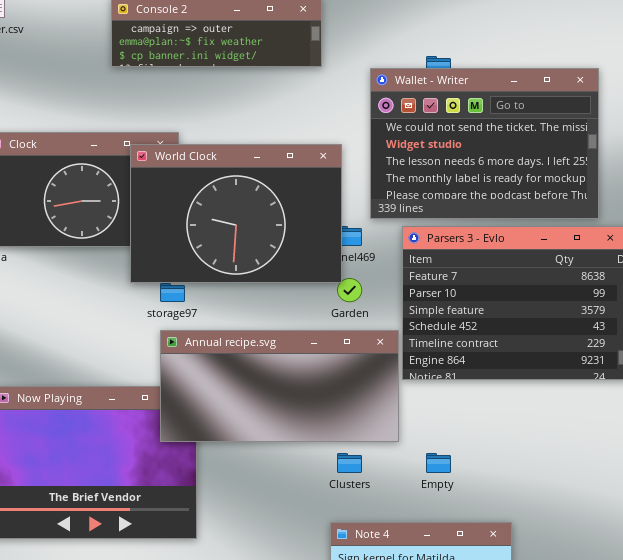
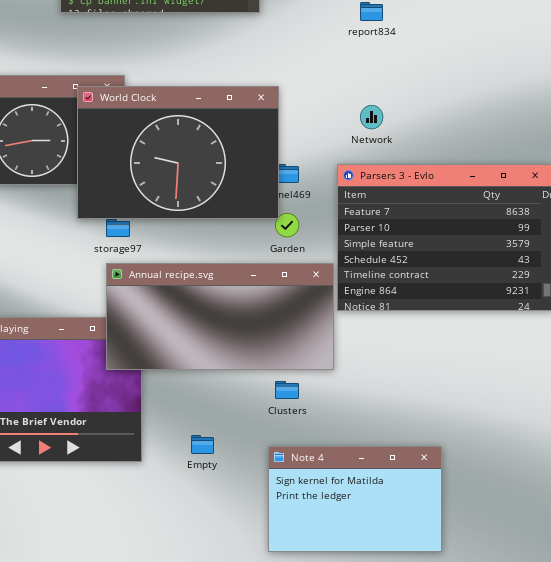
Wallet - Writer: [370,68,599,219] -> none, closed
Empty: [426,453,451,473] -> [191,435,214,454], moved

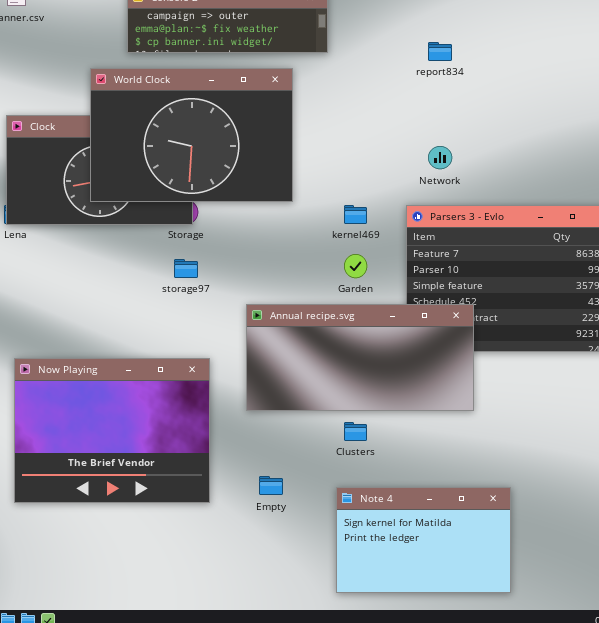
World Clock: [77,86,279,219] -> [90,68,293,202], moved
Annual recipe.svg: [106,263,334,370] -> [246,304,474,411], moved

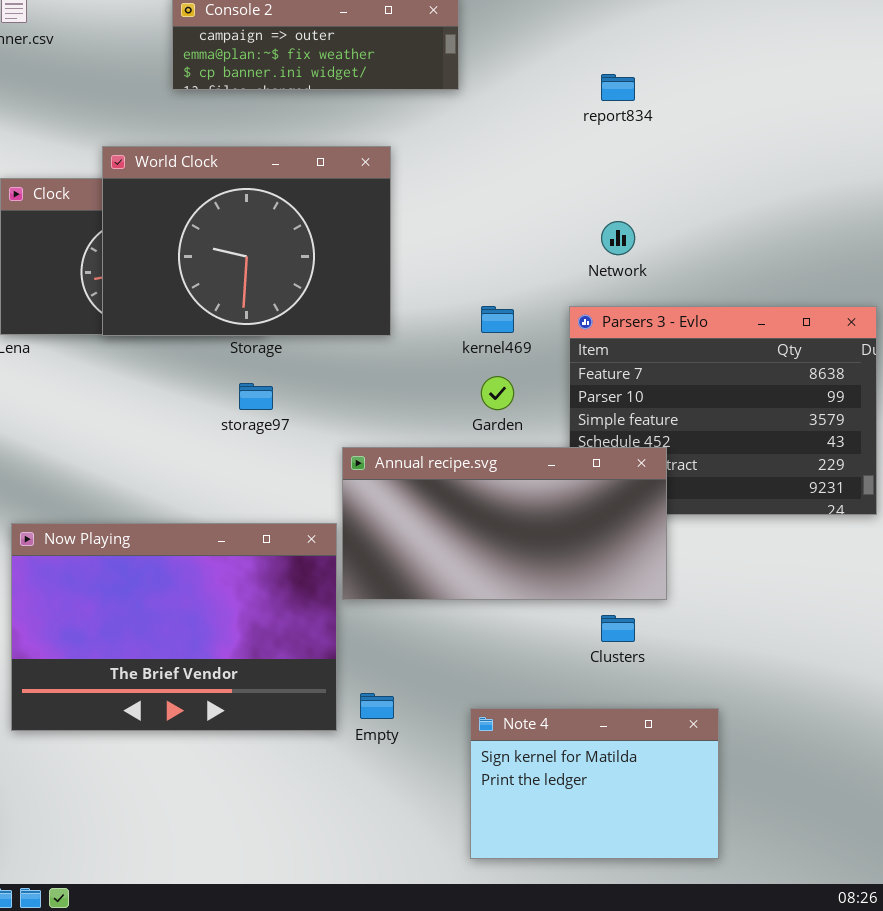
World Clock: [90,68,293,202] -> [102,146,391,336], moved
Now Playing: [14,358,210,503] -> [11,523,337,731], resized
Clusters: [344,422,367,441] -> [601,615,635,642], moved

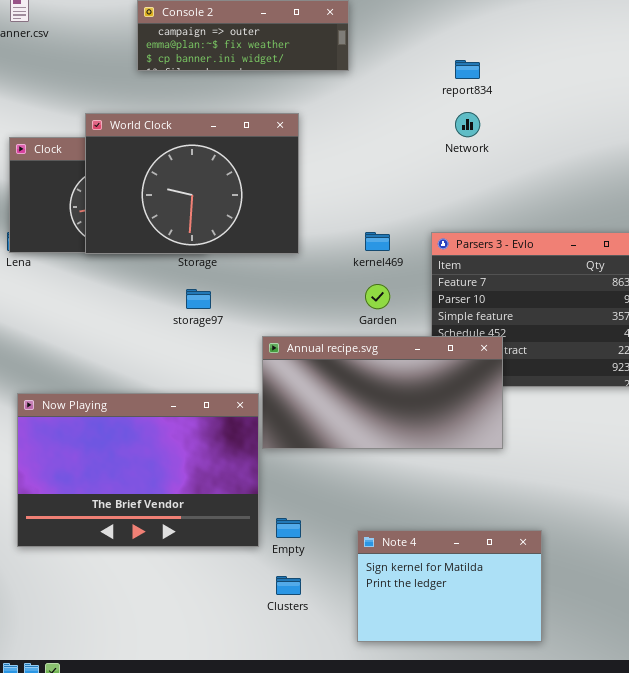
Network: [601,221,635,255] -> [455,112,480,137], moved
Clusters: [601,615,635,642] -> [276,576,301,595], moved

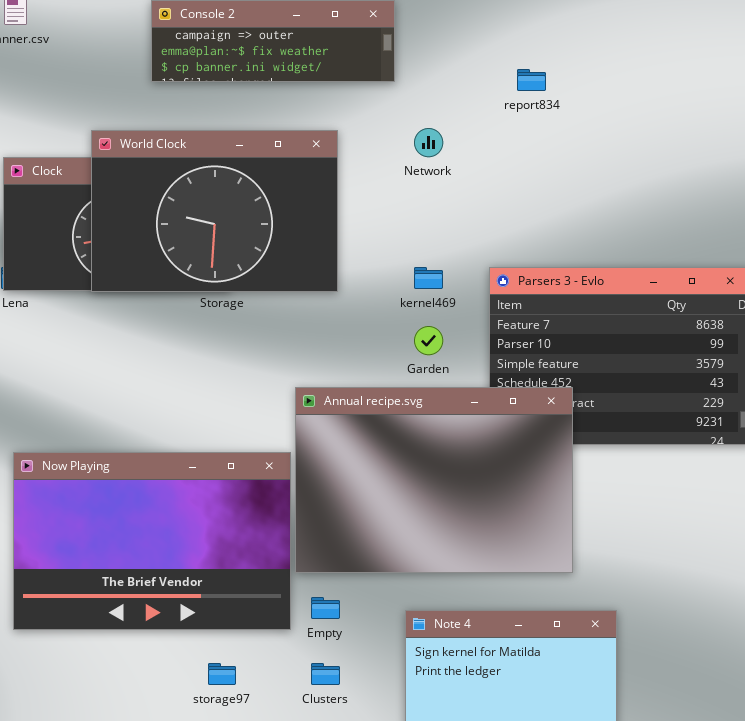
Network: [455,112,480,137] -> [414,128,443,157], moved
storage97: [186,289,211,309] -> [208,663,236,685], moved
Annual recipe.svg: [262,336,503,449] -> [295,387,573,573], resized

